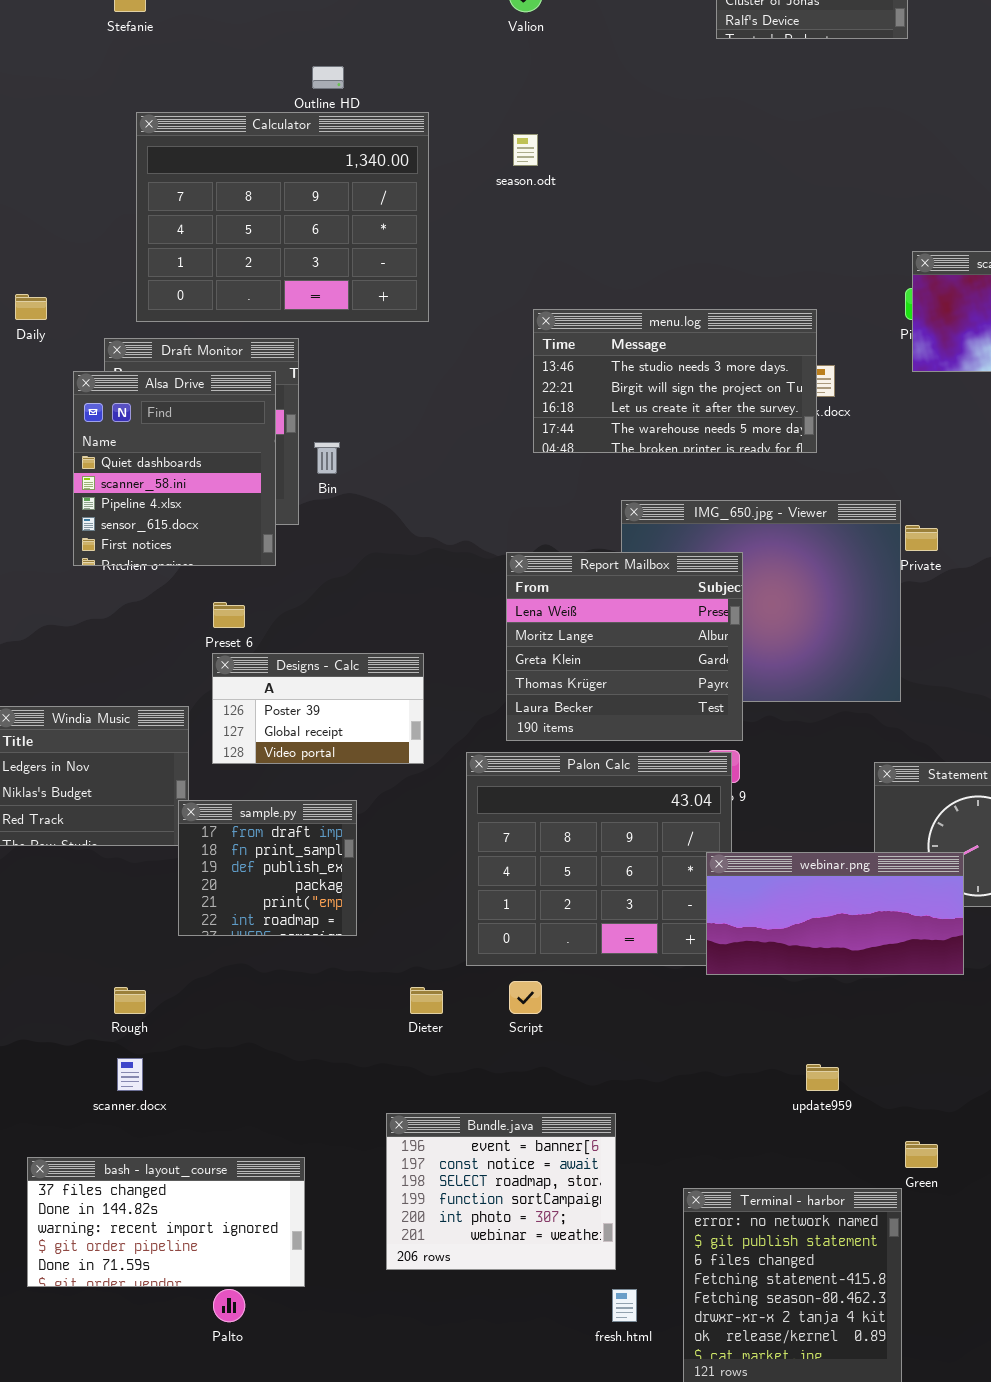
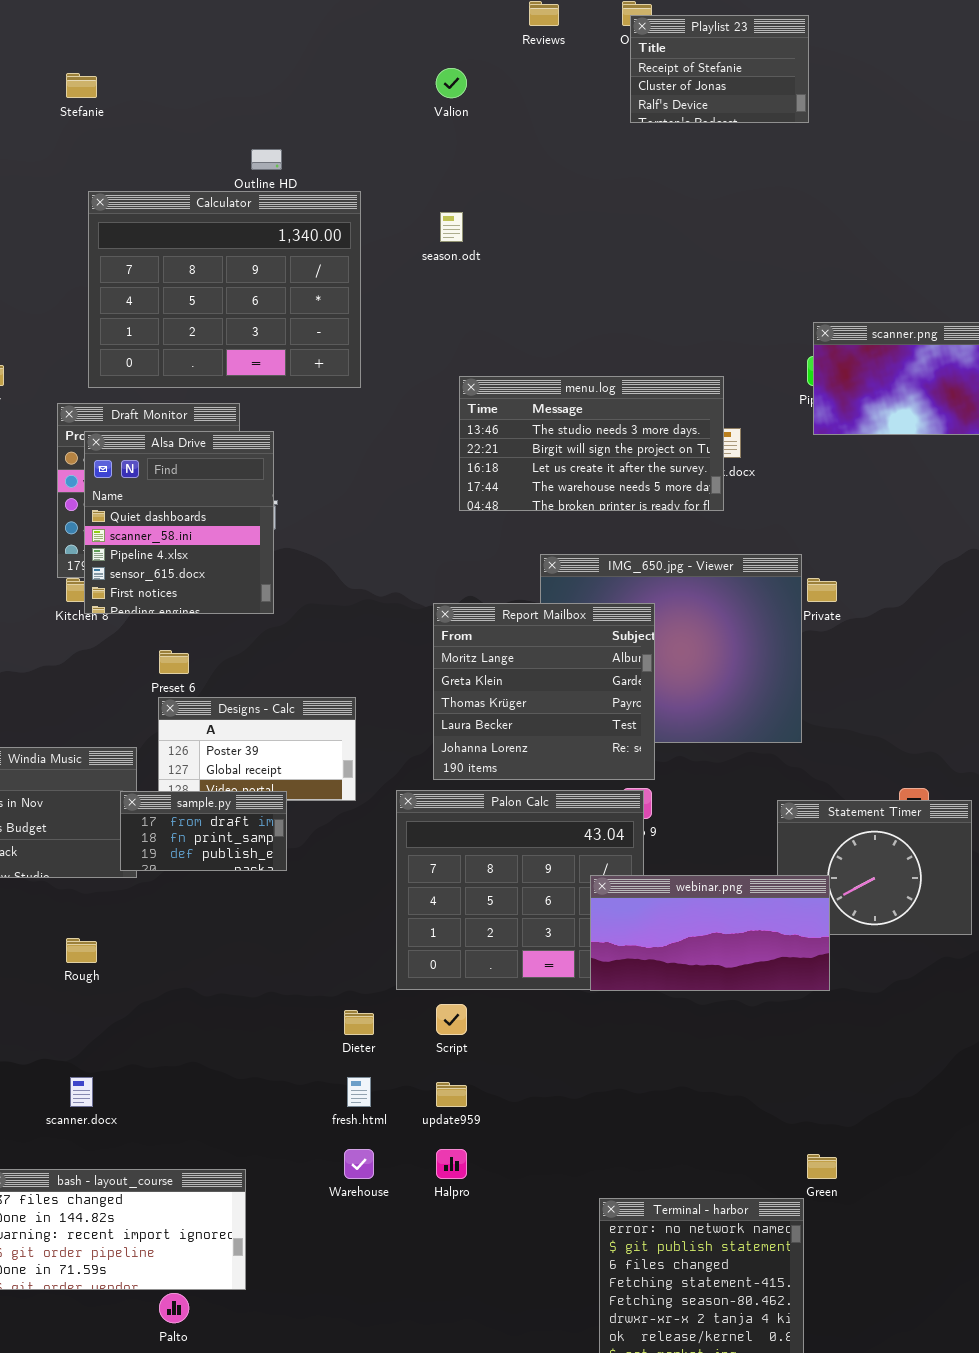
Alsa Drive: [73,371,276,566] -> [84,431,274,614], moved
Report Mailbox: [506,552,743,741] -> [433,603,655,780], scrolled down 1 row
sample.py: [178,800,357,936] -> [120,791,287,871], moved, resized
webinar.png: [706,852,964,975] -> [590,875,830,991], moved
Rough: [114,987,146,1014] -> [66,938,97,963], moved
update959: [806,1064,839,1091] -> [436,1082,467,1107], moved
Bundle.java: [386,1113,616,1270] -> none, closed
fresh.html: [612,1289,637,1322] -> [347,1077,371,1107], moved

